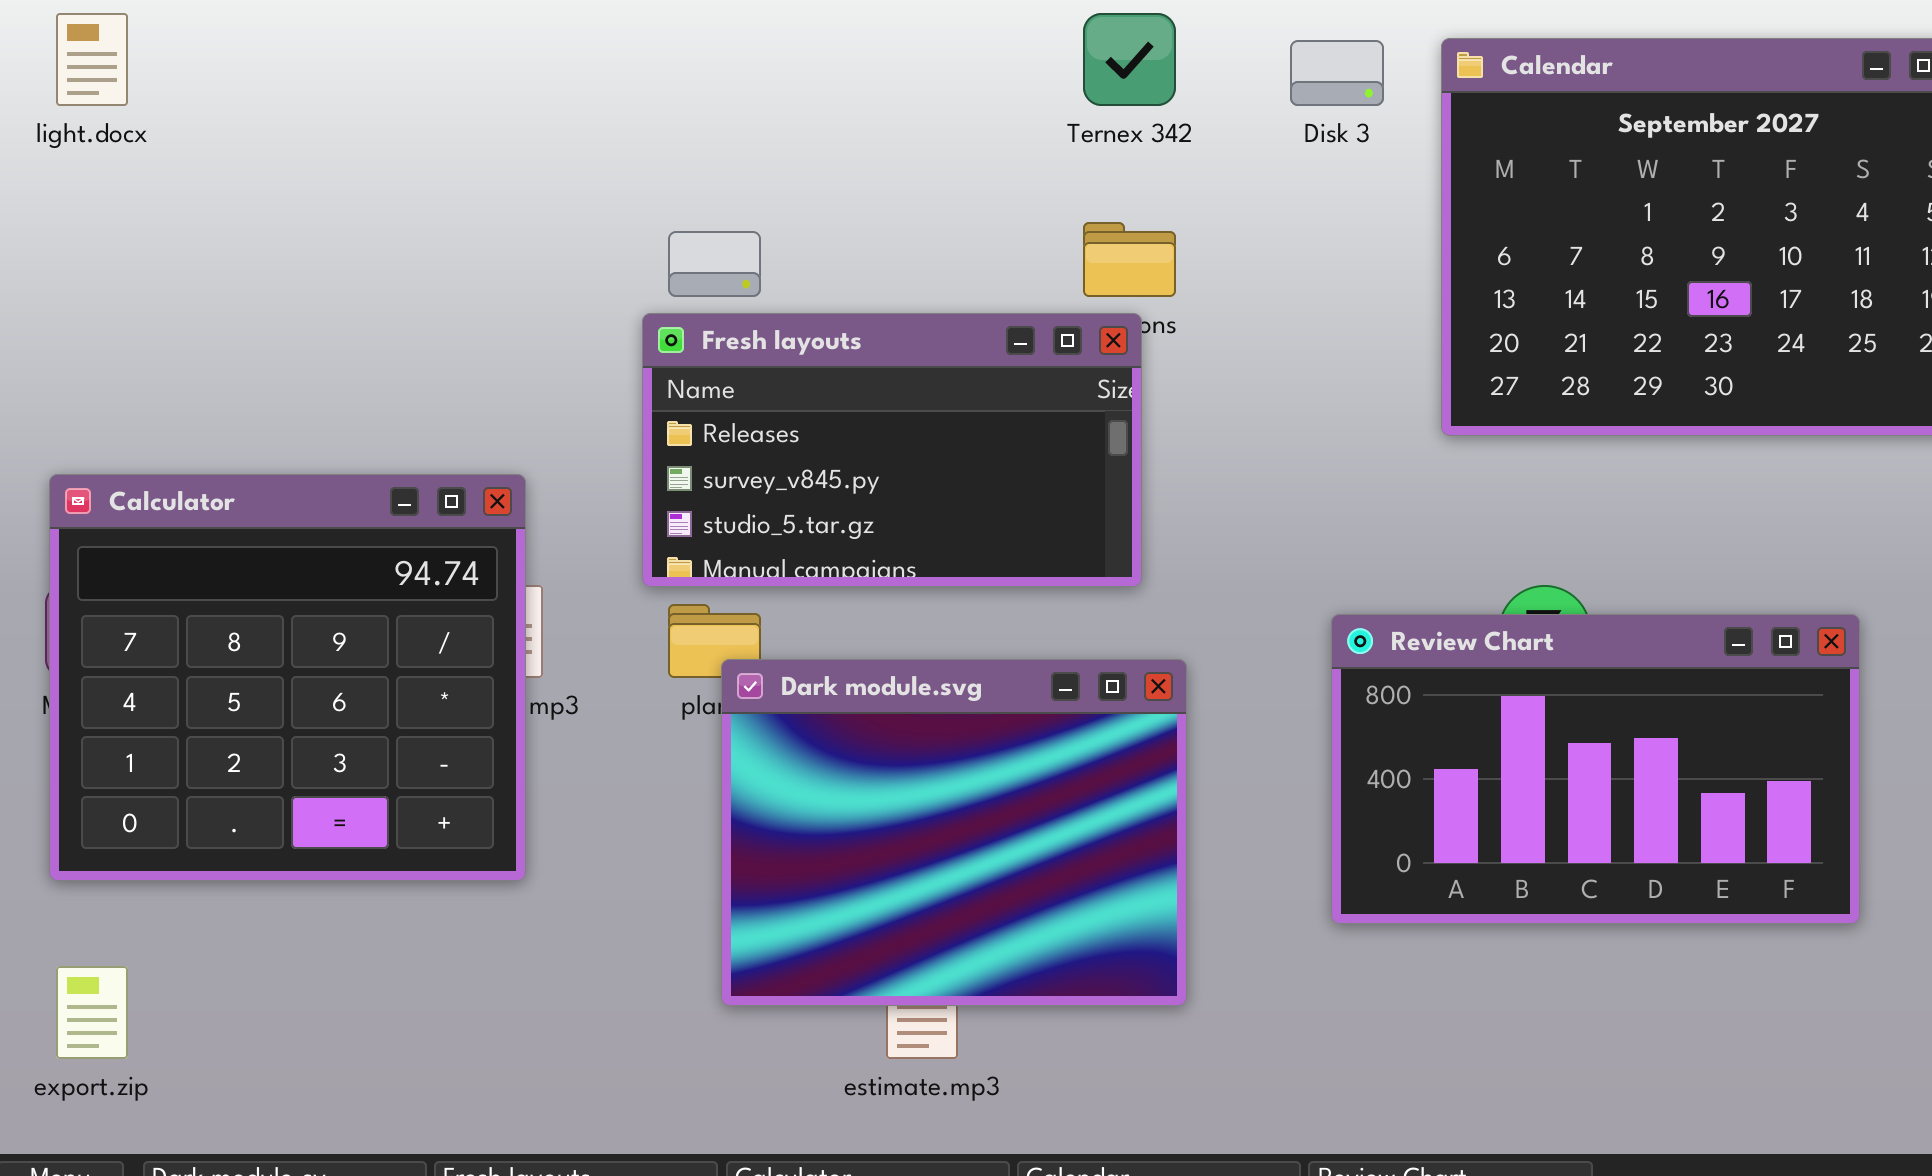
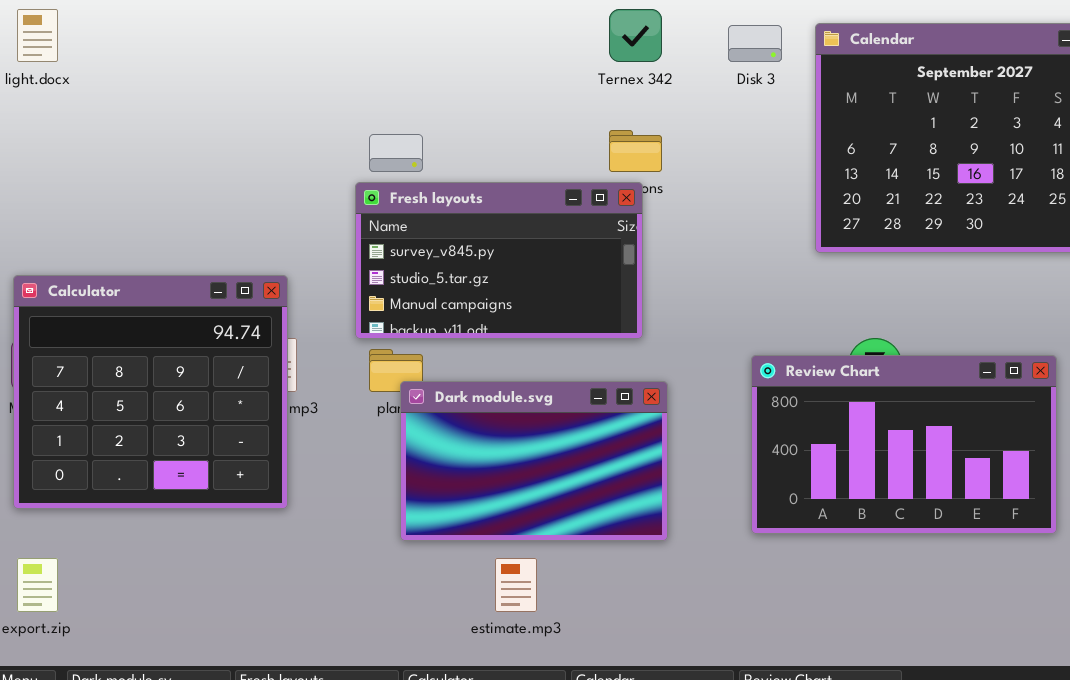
Fresh layouts: [642,313,1142,587] -> [355,182,643,339], scrolled down 1 row
Dark module.svg: [721,659,1187,1006] -> [400,381,668,541], resized

